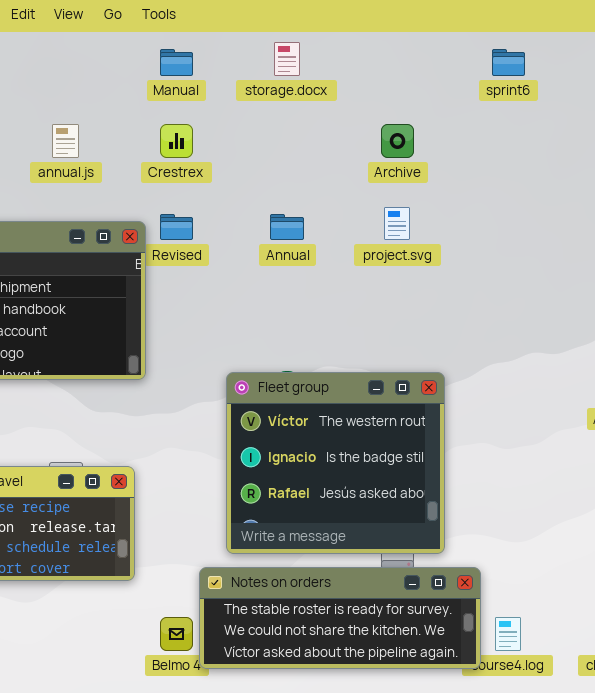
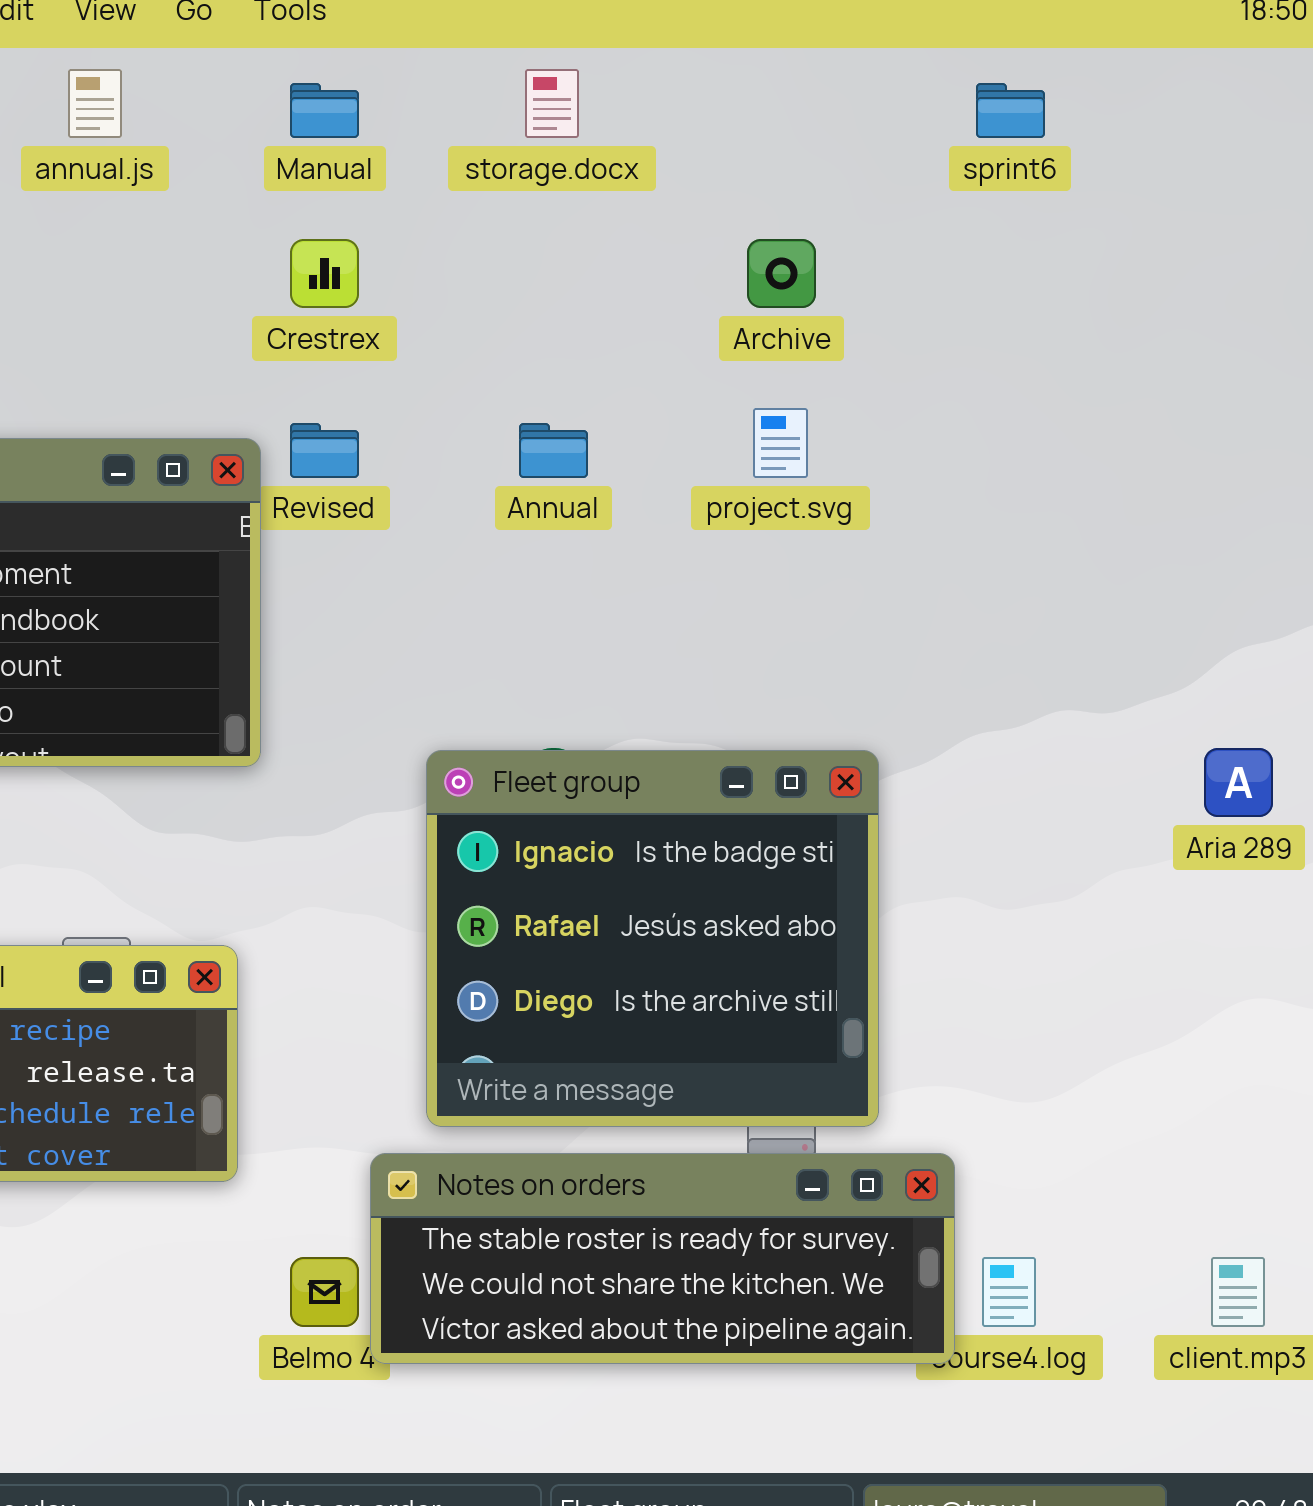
annual.js: [52,124,79,158] -> [68,69,122,138], moved
Fleet group: [226,372,445,554] -> [426,750,879,1127], scrolled down 1 row

